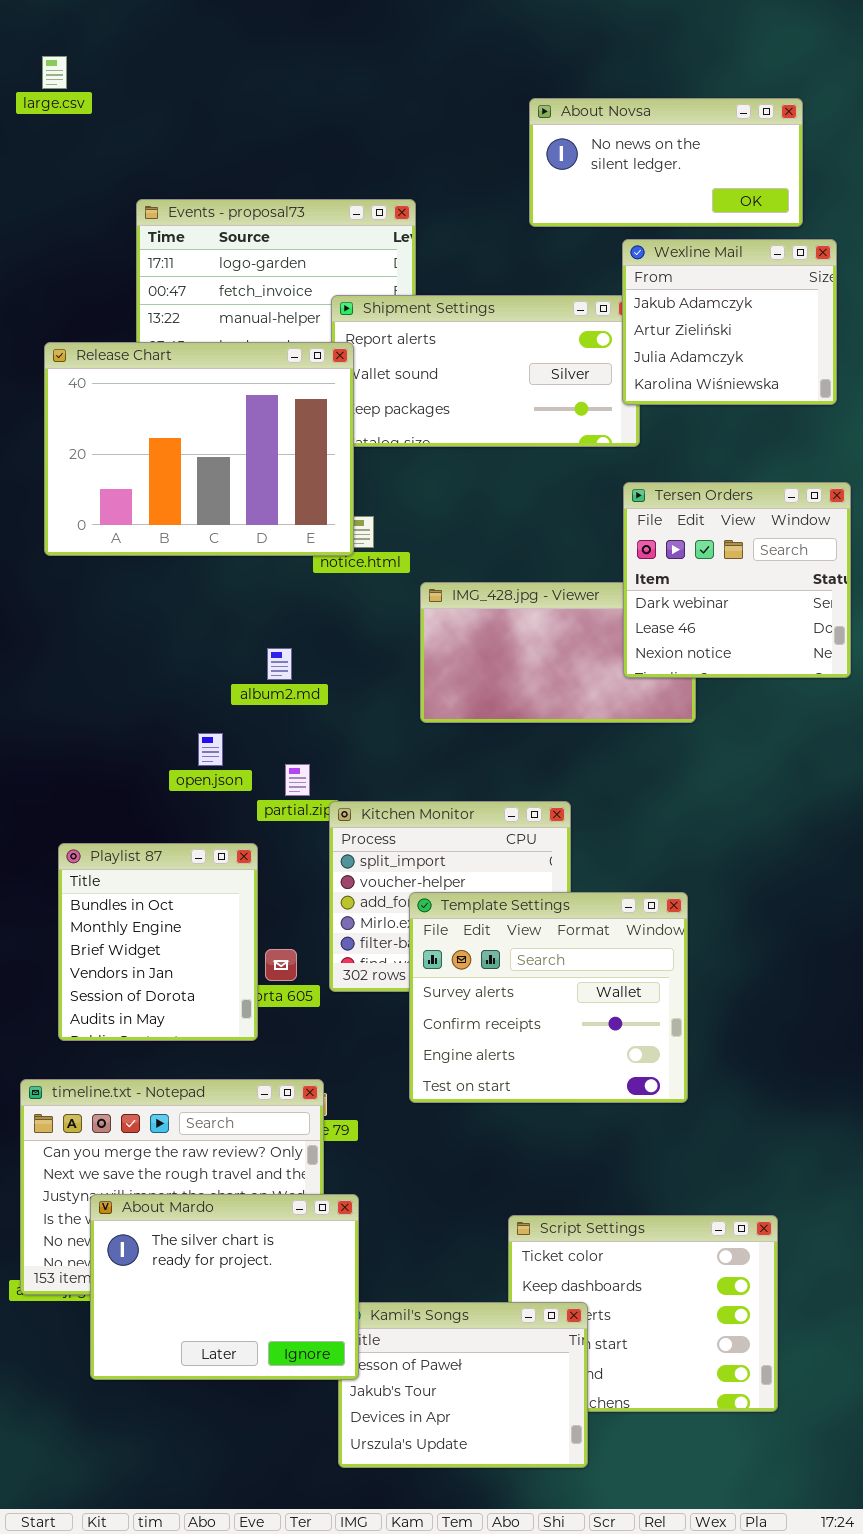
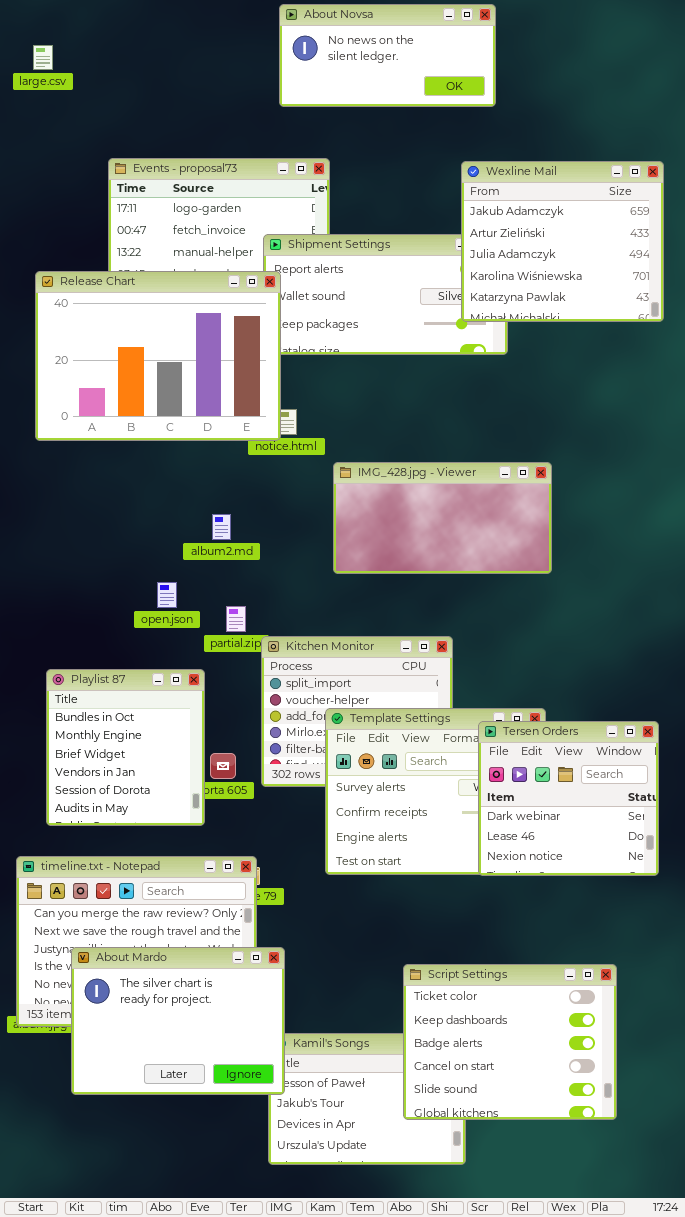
About Novsa: [529,98,803,227] -> [279,4,496,107], moved
Wexline Mail: [622,239,837,405] -> [461,161,664,322], resized
Tersen Orders: [623,482,851,678] -> [478,721,659,876], moved
Script Settings: [508,1215,778,1412] -> [403,964,617,1120], raised

